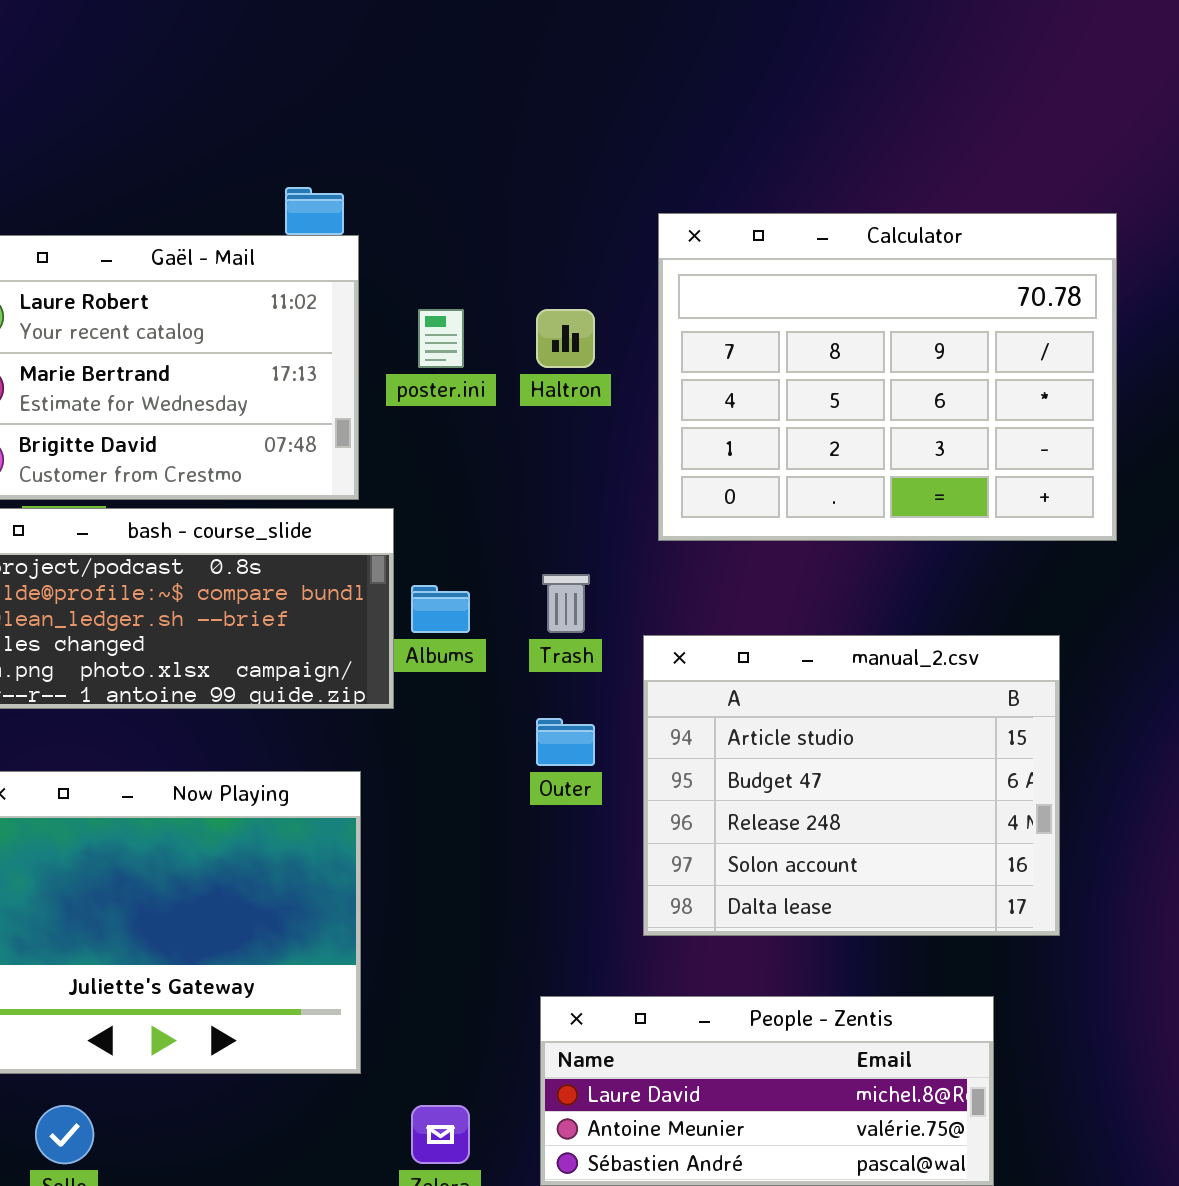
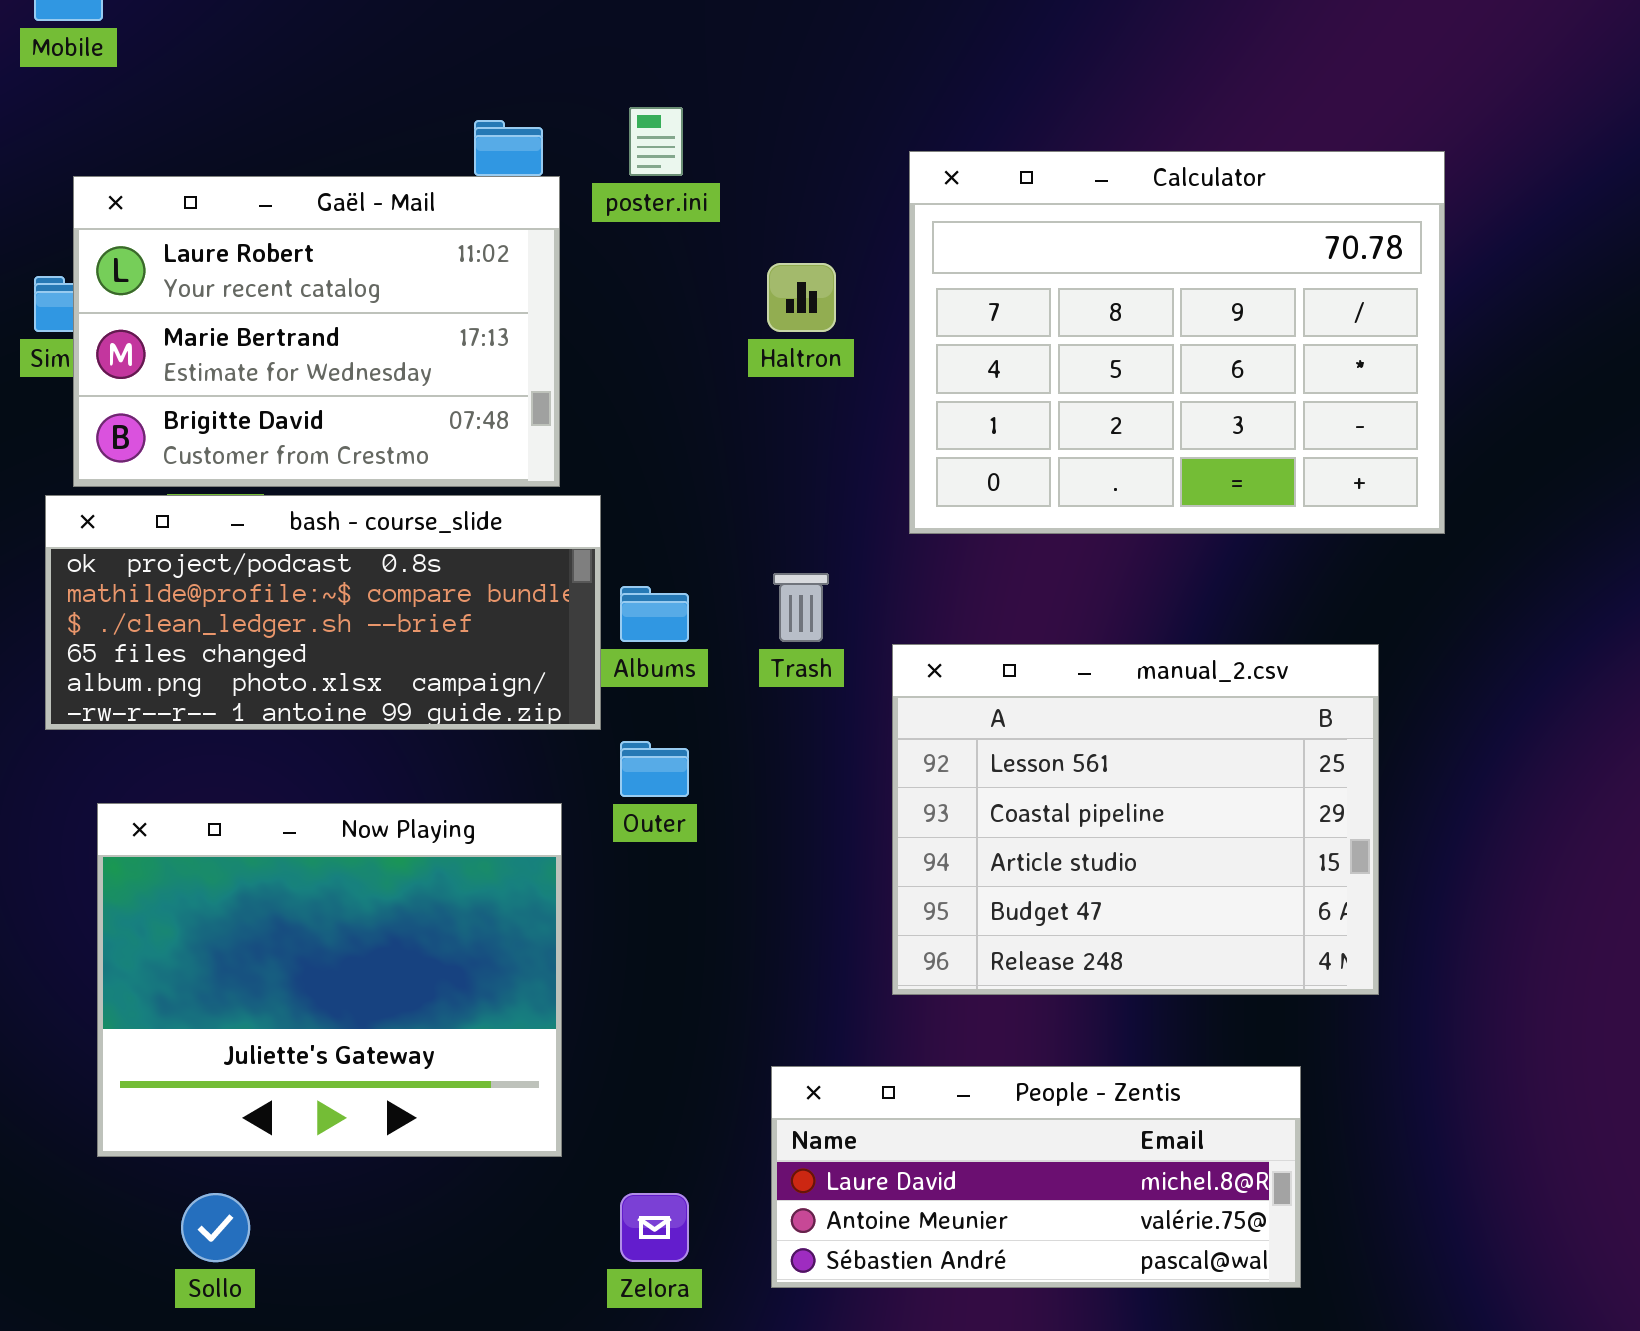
poster.ini: [418,309,464,368] -> [629,107,683,176], moved
manual_2.csv: [643,635,1060,936] -> [892,644,1379,995], scrolled up 2 rows
Outer: [536,718,595,766] -> [620,741,689,797], moved

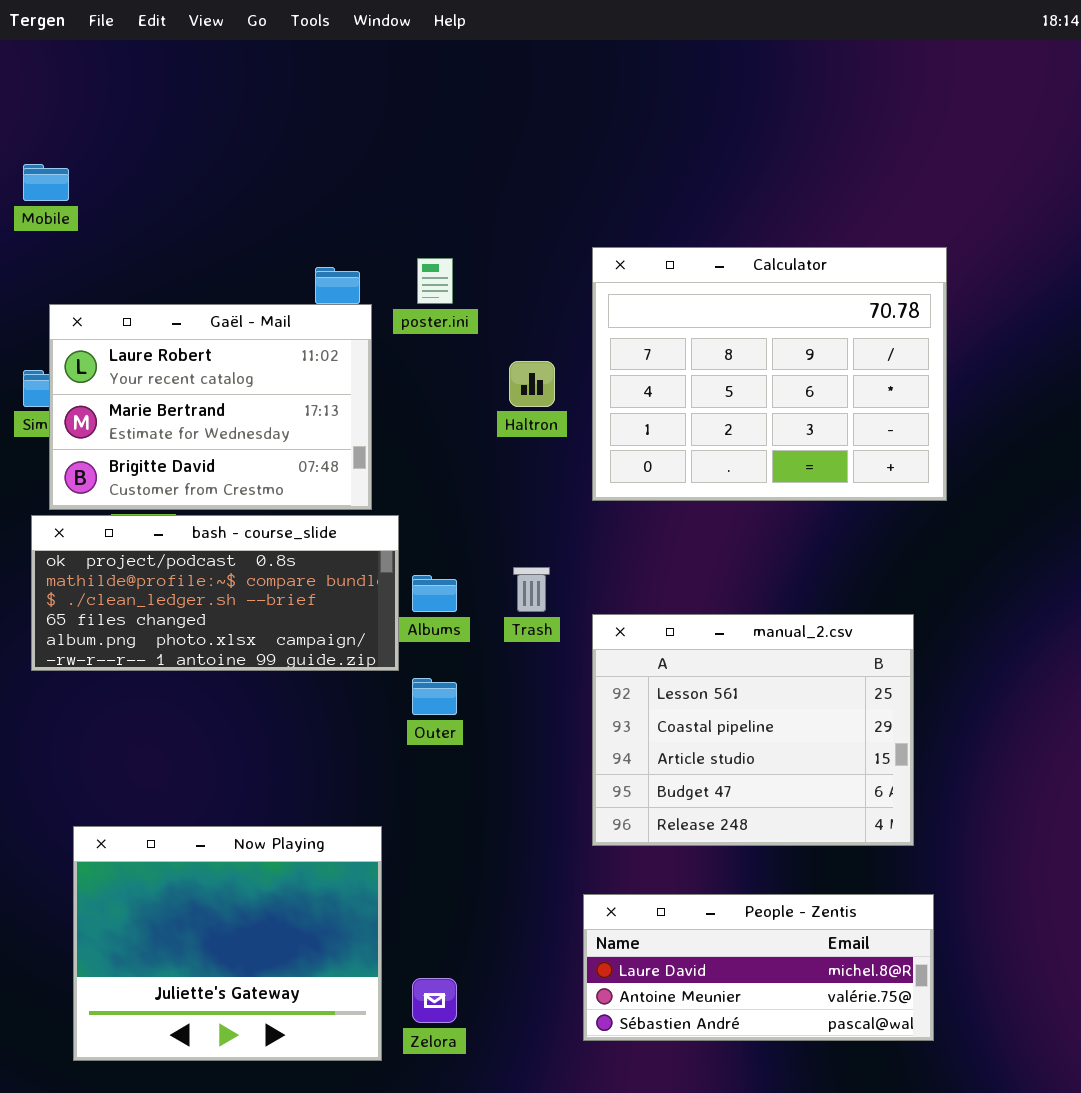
Calculator: [909,151,1445,534] -> [592,247,947,501], moved
Now Playing: [97,803,562,1157] -> [73,826,382,1061], moved
People - Zentis: [771,1066,1301,1288] -> [583,894,934,1041], moved

